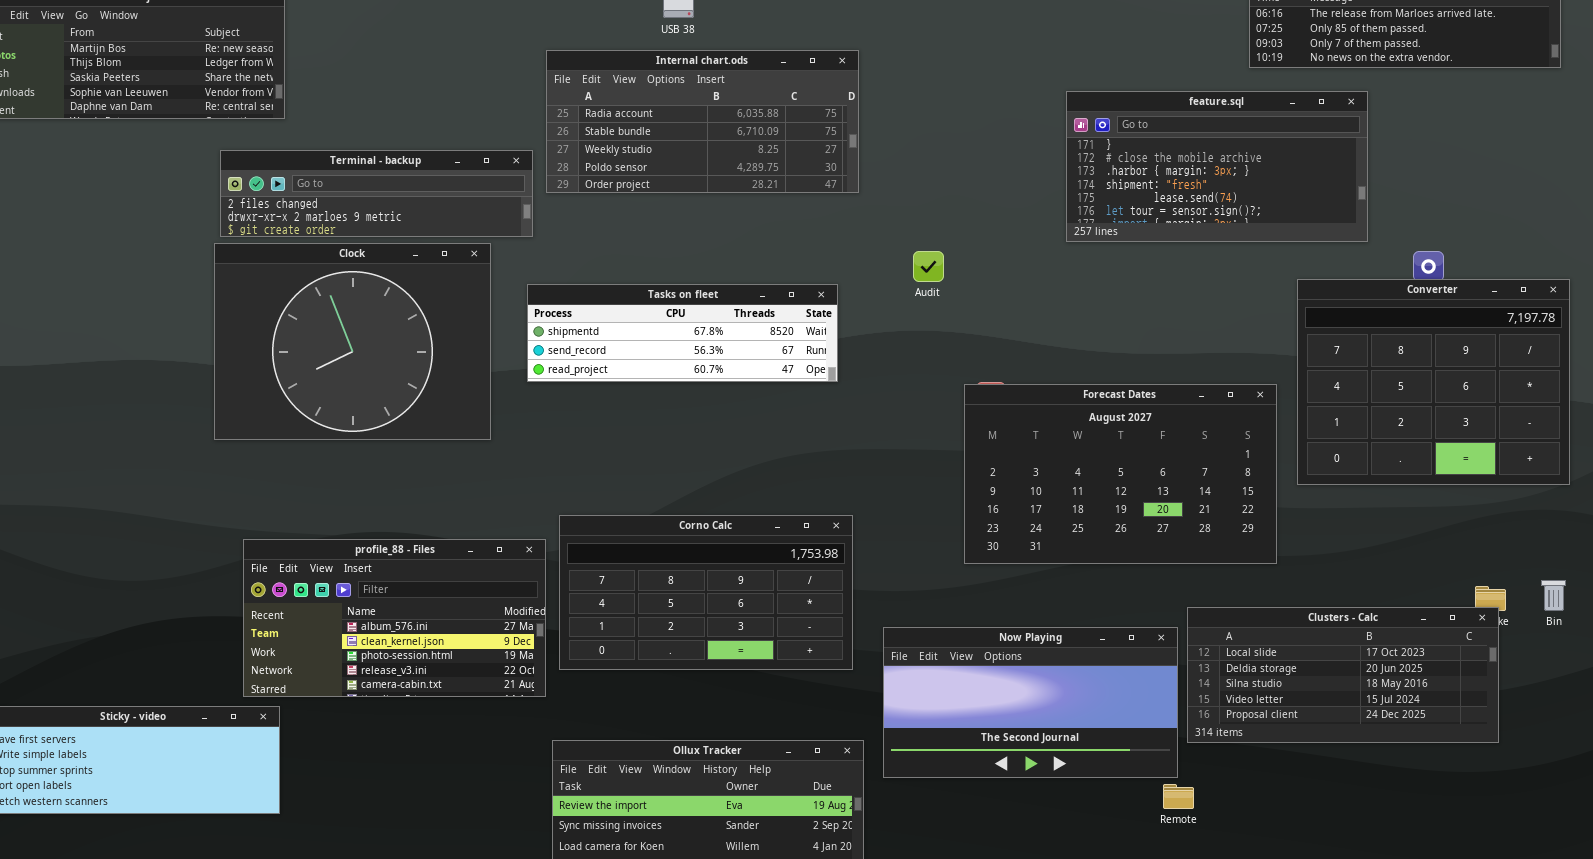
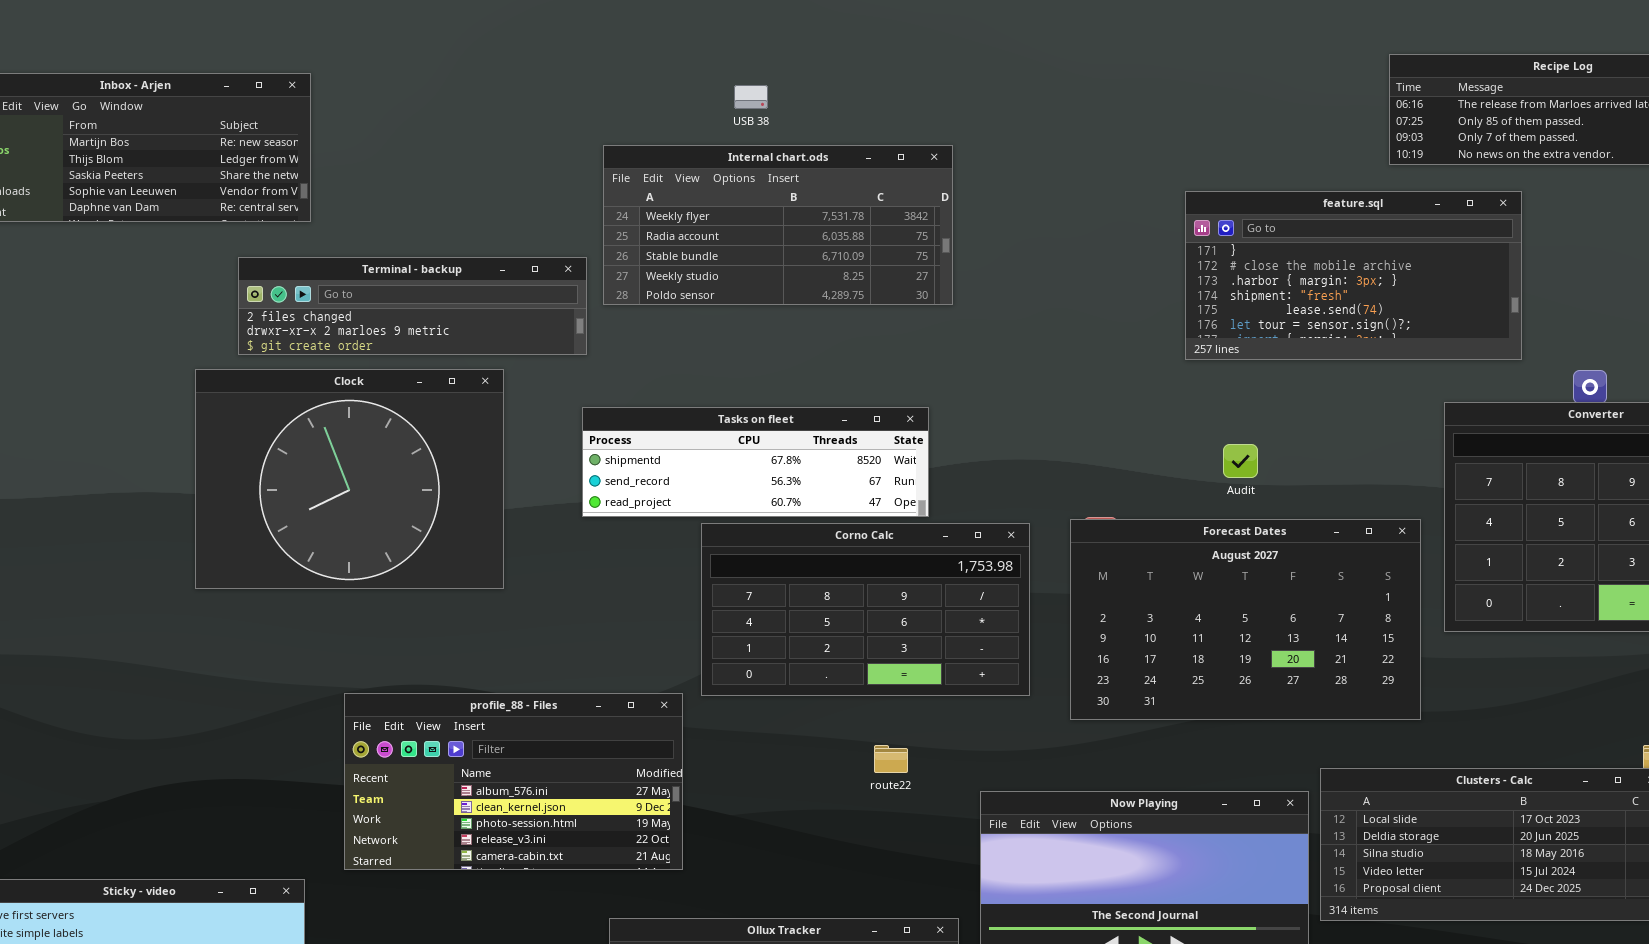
Internal chart.ods: [546,50,859,193] -> [603,145,953,305], scrolled up 1 row
Clock: [214,243,491,440] -> [195,369,504,589], moved
Audit: [913,251,944,282] -> [1223,444,1258,478], moved
Corno Calc: [559,515,853,670] -> [701,523,1030,696], moved
profile_88 - Files: [243,539,546,697] -> [344,693,683,870], moved

